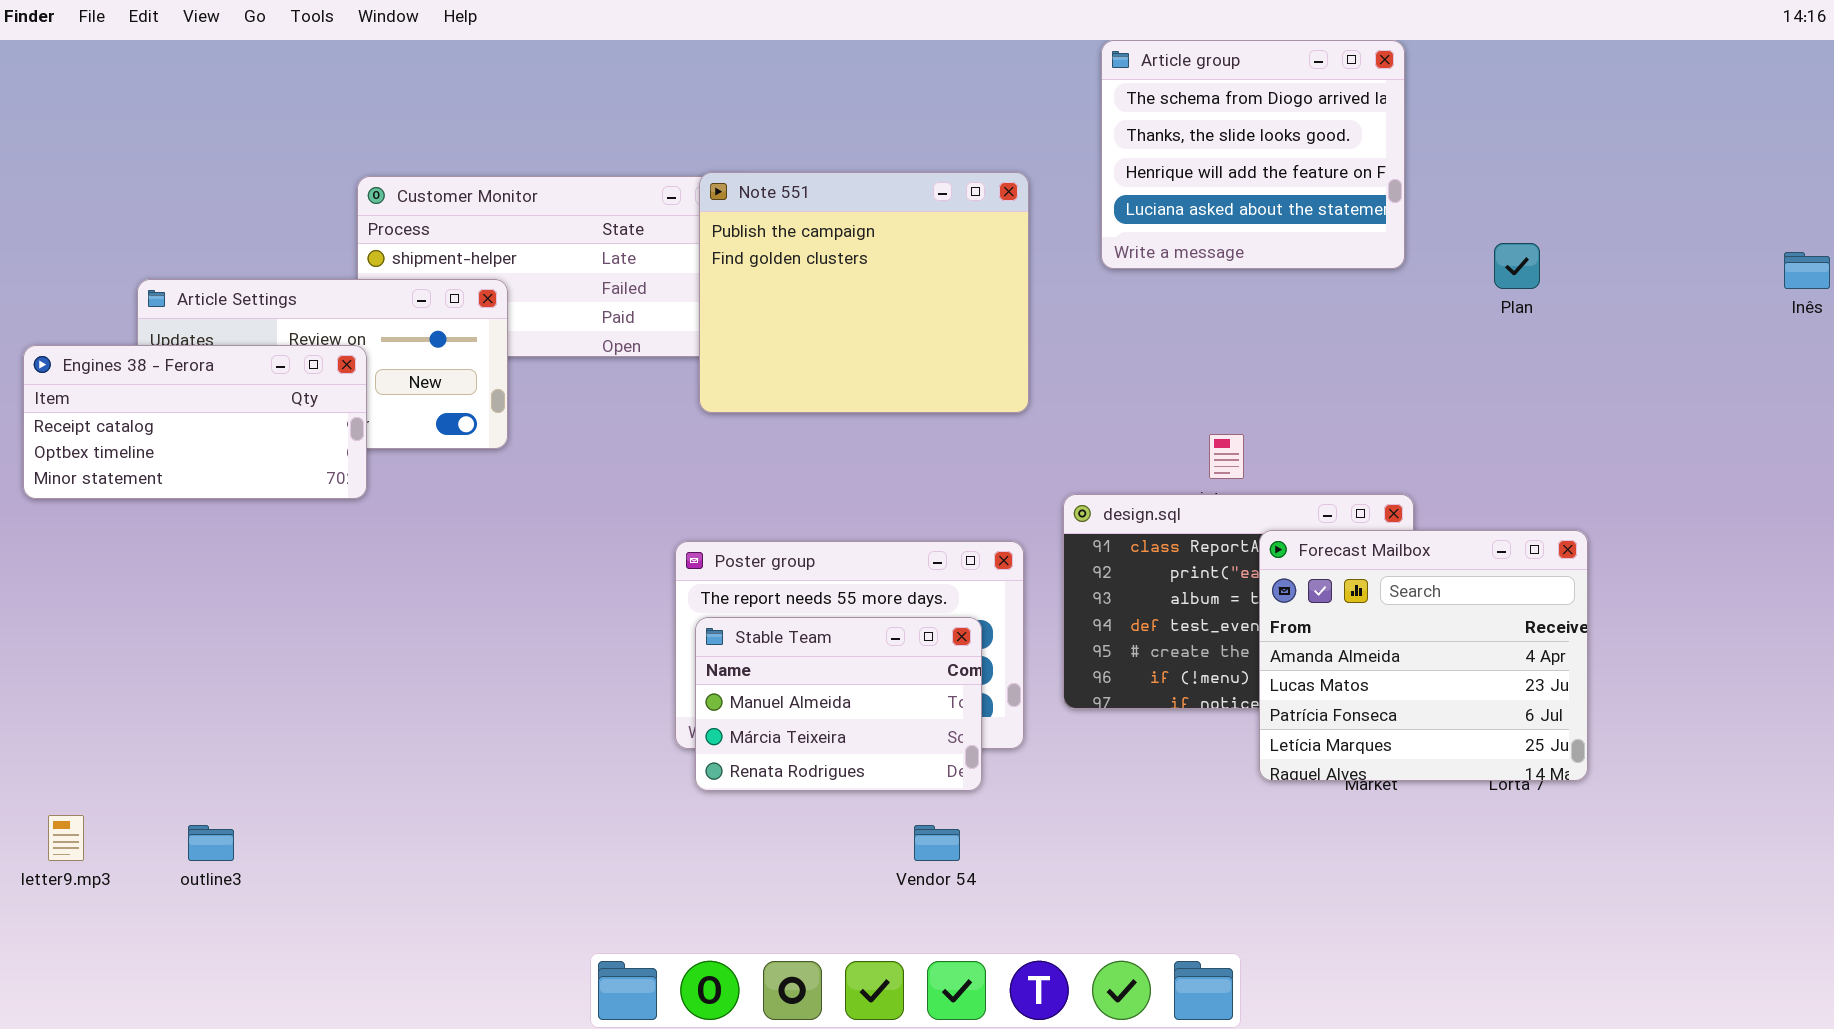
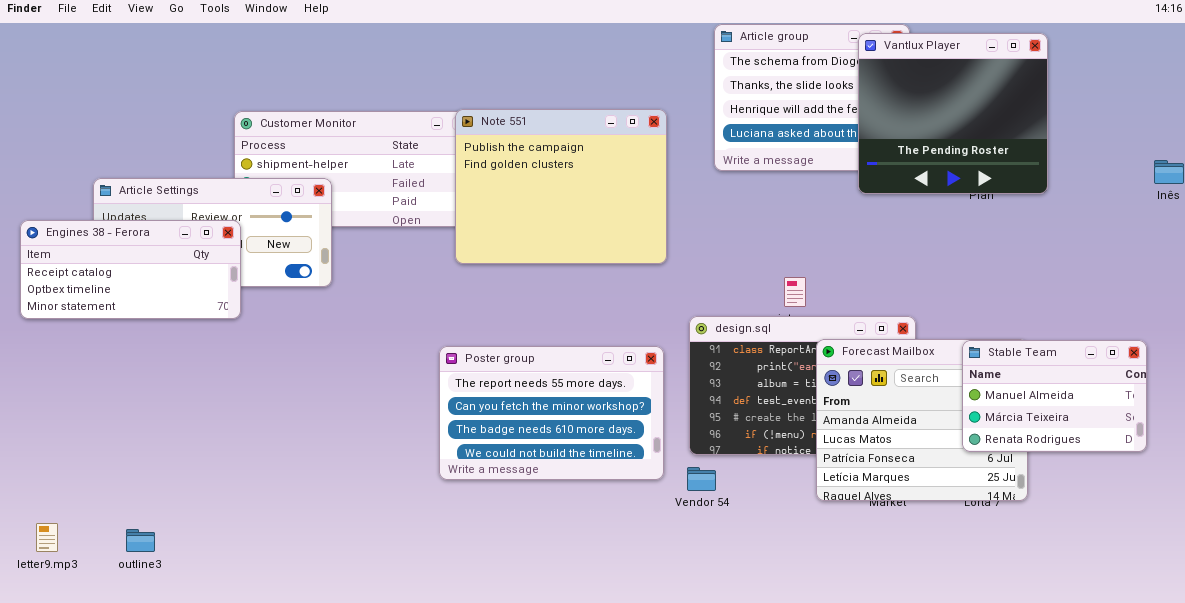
Vantlux Player: none -> [858,33,1048,194], opened
Stable Team: [695,617,982,791] -> [962,340,1147,452], moved
Vendor 54: [914,825,960,861] -> [687,467,716,491], moved

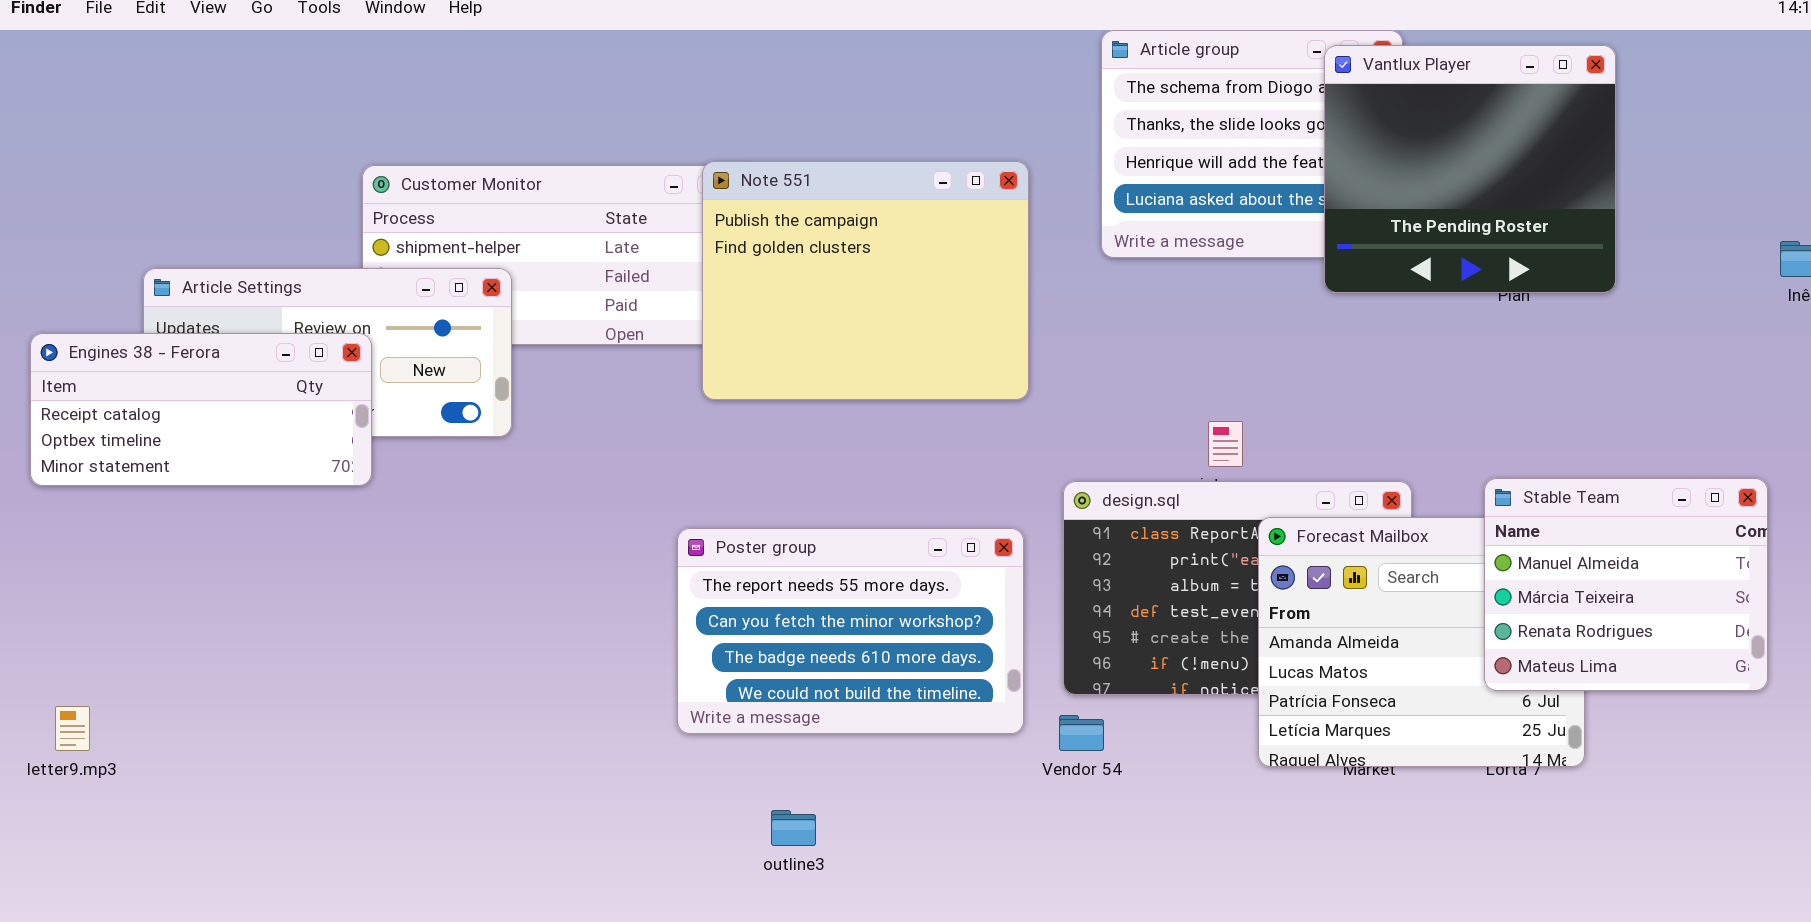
Stable Team: [962,340,1147,452] -> [1484,478,1768,691], resized
letter9.mp3: [36,523,58,552] -> [55,706,90,751], moved
outline3: [126,529,155,552] -> [771,810,816,846], moved

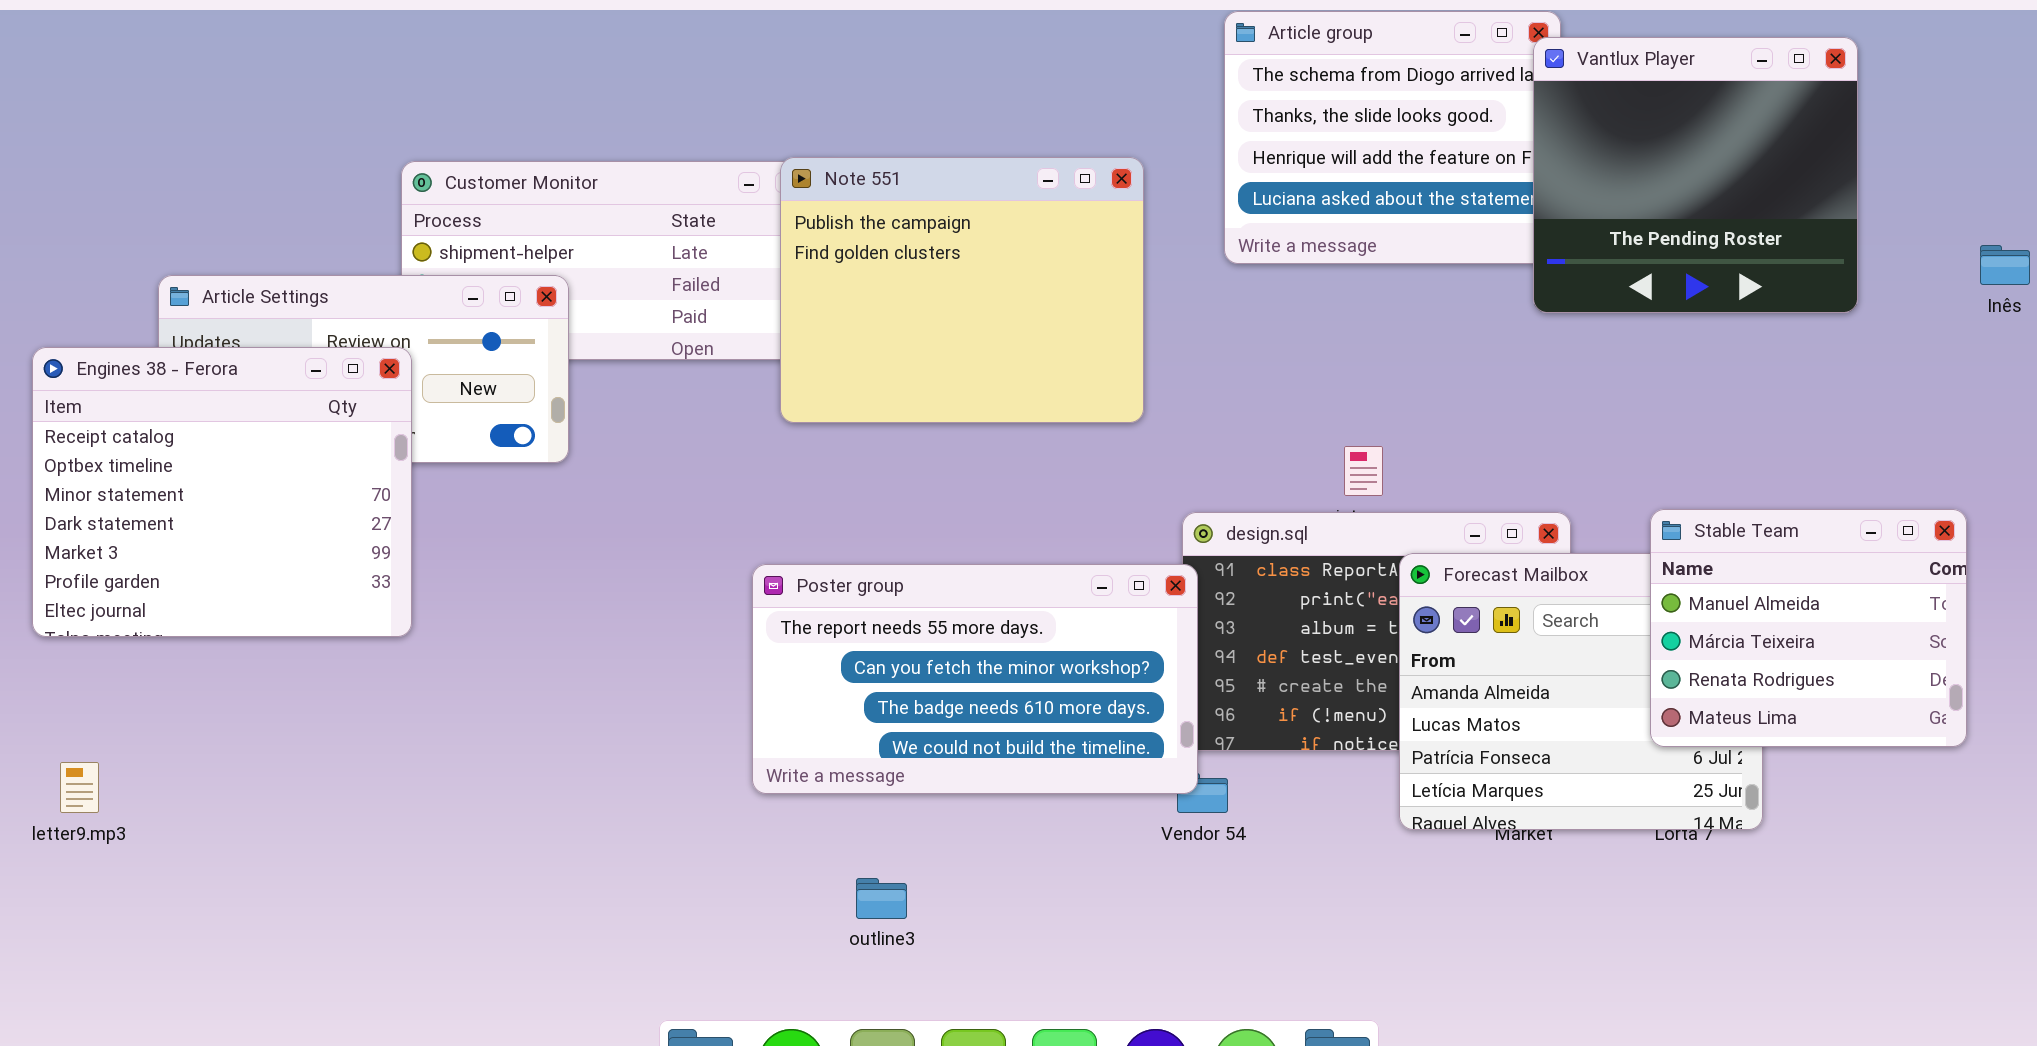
Vantlux Player: [1324,45,1616,293] -> [1533,37,1858,313], moved
Engines 38 - Ferora: [30,333,372,486] -> [32,347,412,637], resized
Poster group: [677,528,1024,734] -> [752,564,1198,794], resized

